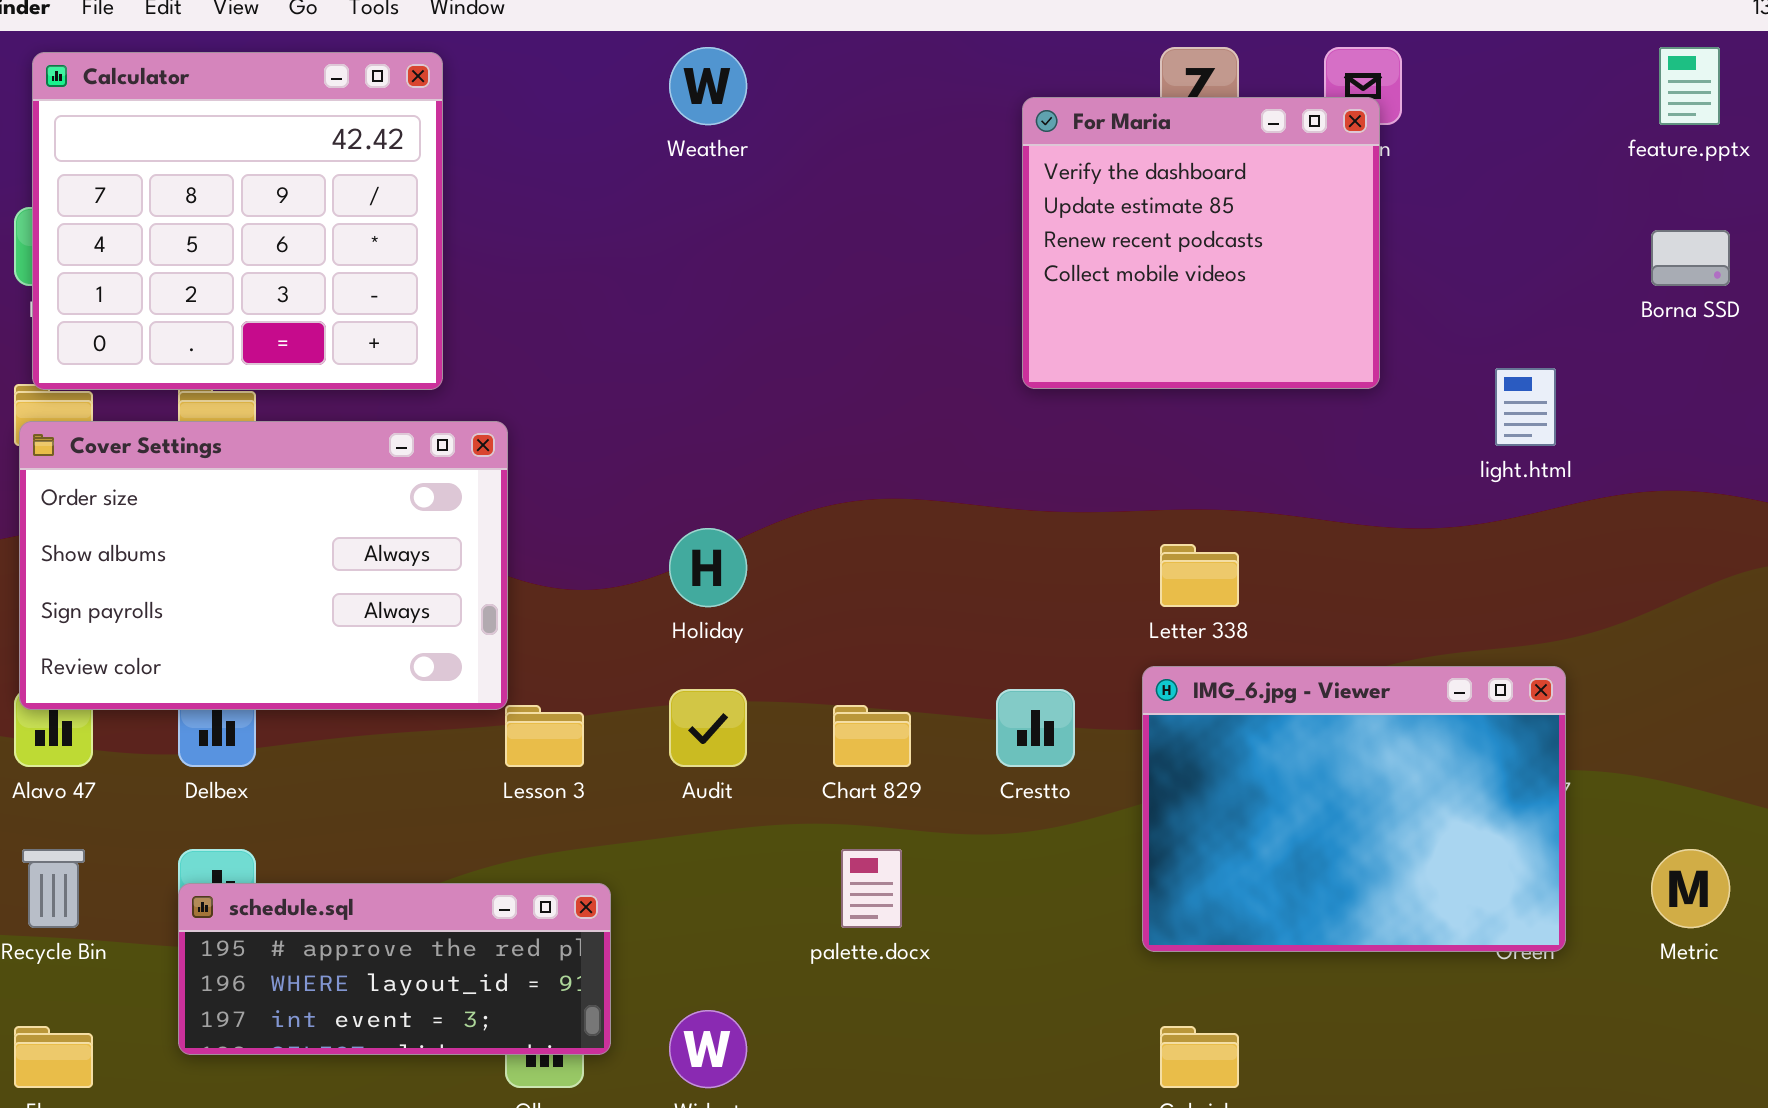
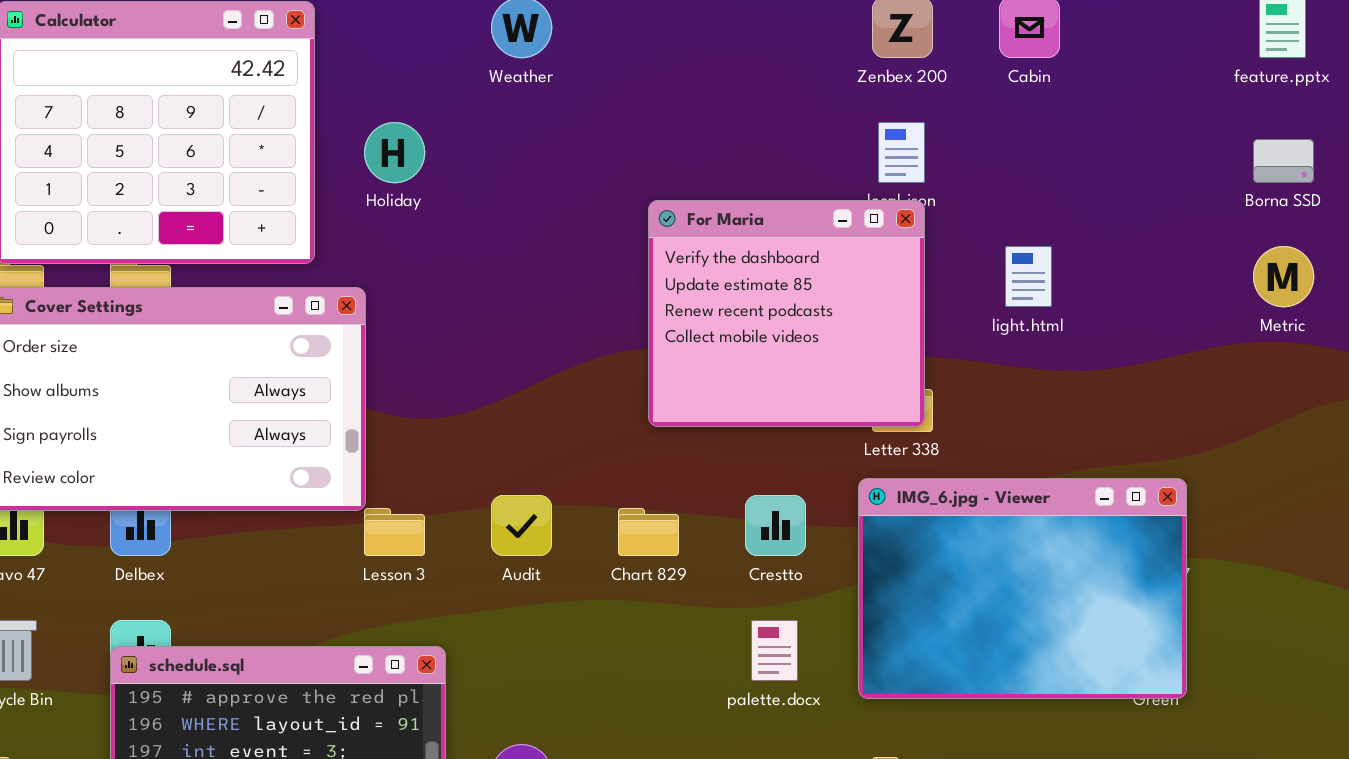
For Maria: [1022,97,1380,389] -> [648,200,925,427], moved
light.html: [1495,368,1556,446] -> [1005,246,1052,307], moved
Holiday: [669,528,747,607] -> [364,122,425,183], moved
palette.docx: [841,849,902,928] -> [751,620,798,681], moved
Metric: [1651,849,1730,928] -> [1253,246,1314,307], moved

